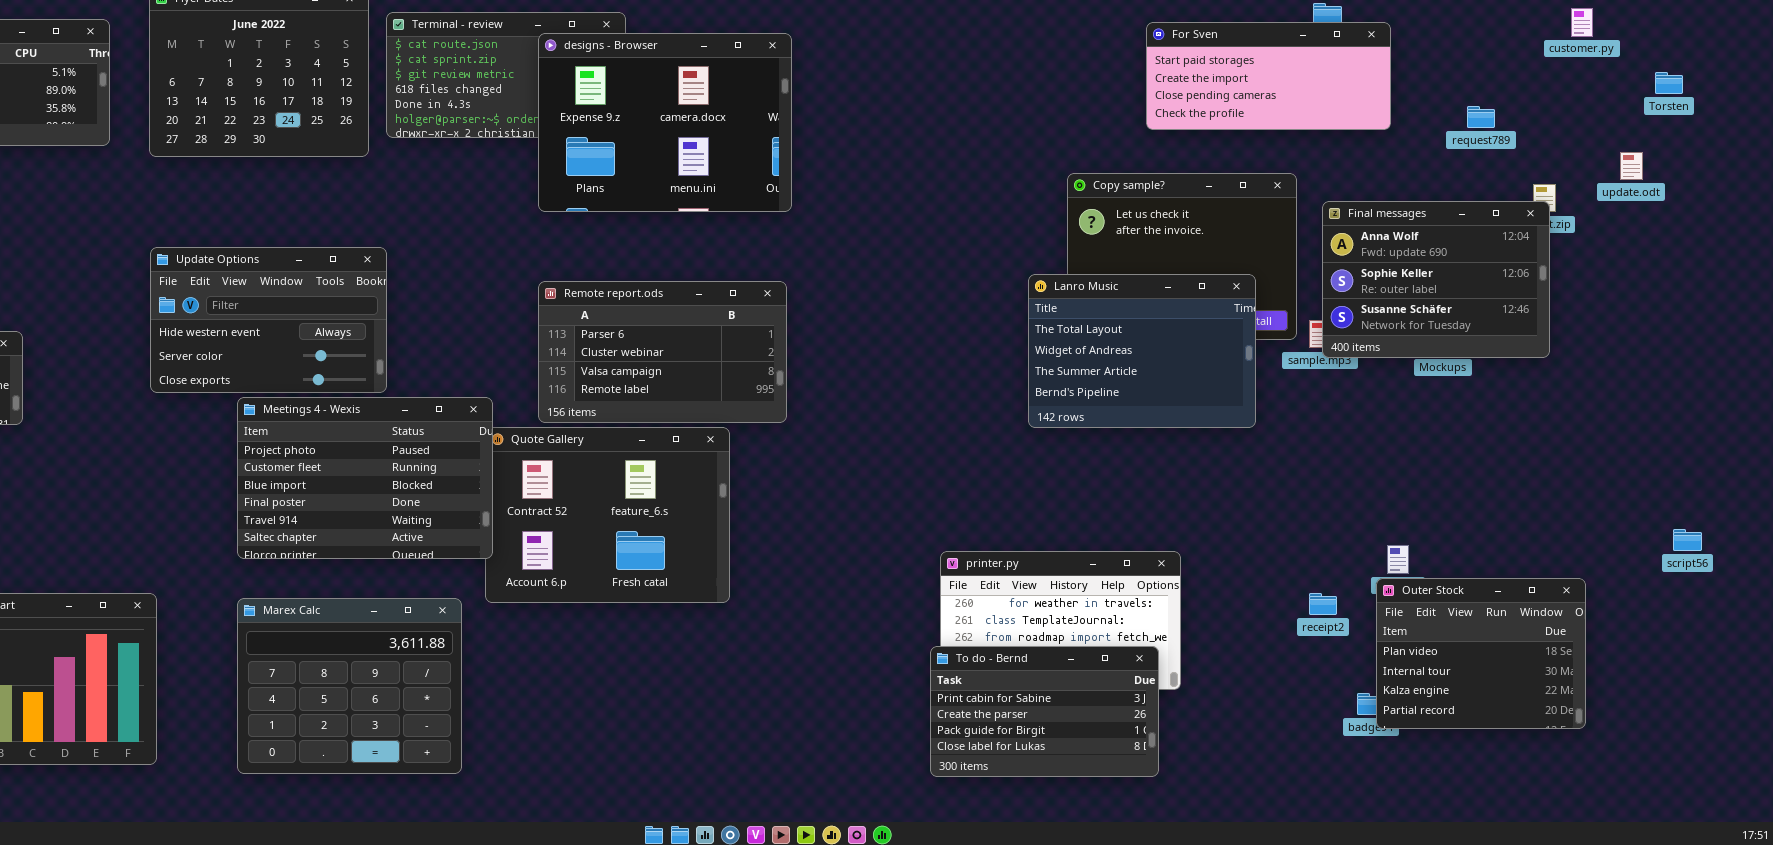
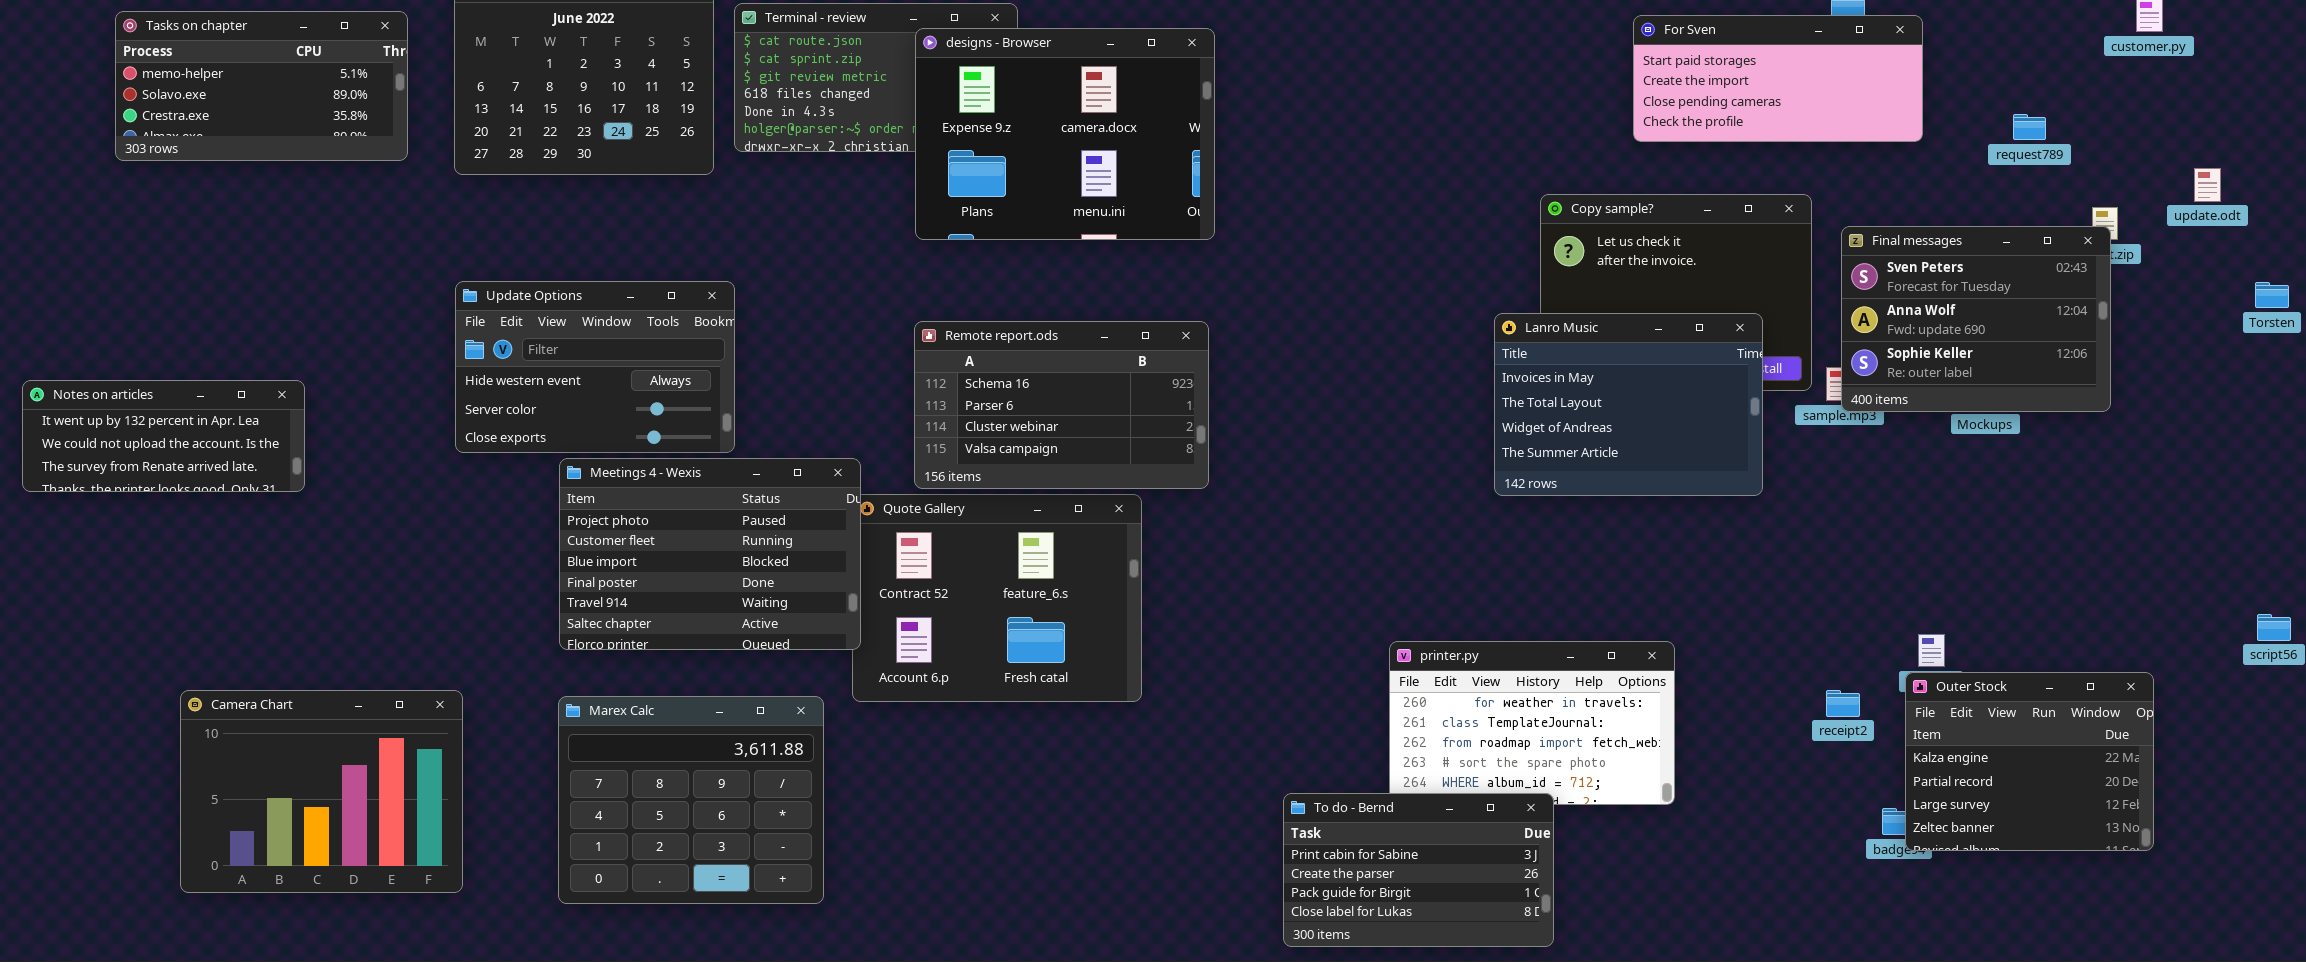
Torsten: [1655,72,1683,94] -> [2255,282,2289,308], moved
Final messages: [1322,201,1550,358] -> [1841,226,2111,412], scrolled up 1 row
Lanro Music: [1028,274,1256,428] -> [1494,313,1763,496], scrolled up 1 row
Remote report.ods: [538,281,787,423] -> [914,321,1209,489], scrolled up 1 row
Outer Stock: [1376,578,1586,729] -> [1905,672,2154,851], scrolled down 2 rows
To do - Bernd: [930,646,1159,777] -> [1283,793,1554,947], moved

